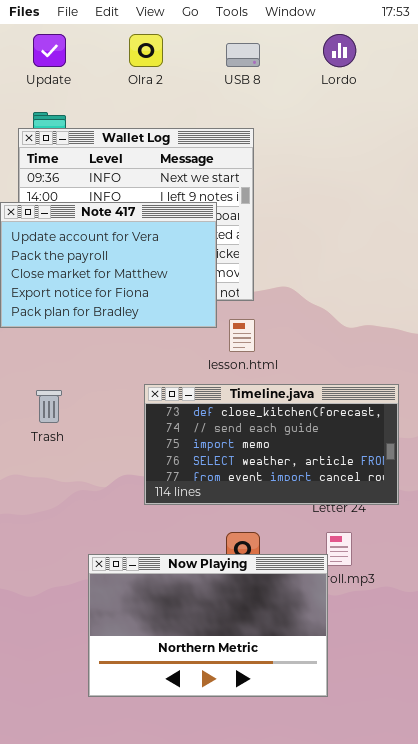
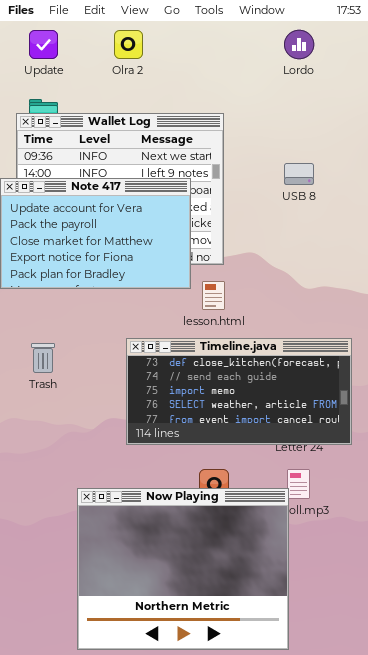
USB 8: [226,43,260,67] -> [284,163,314,185], moved
Now Playing: [88,554,328,697] -> [77,488,289,650], resized

